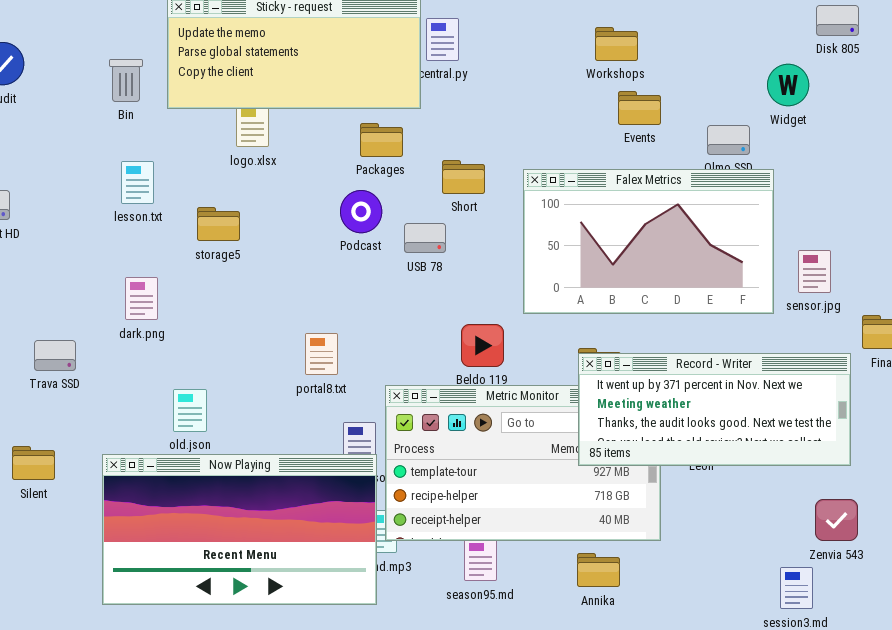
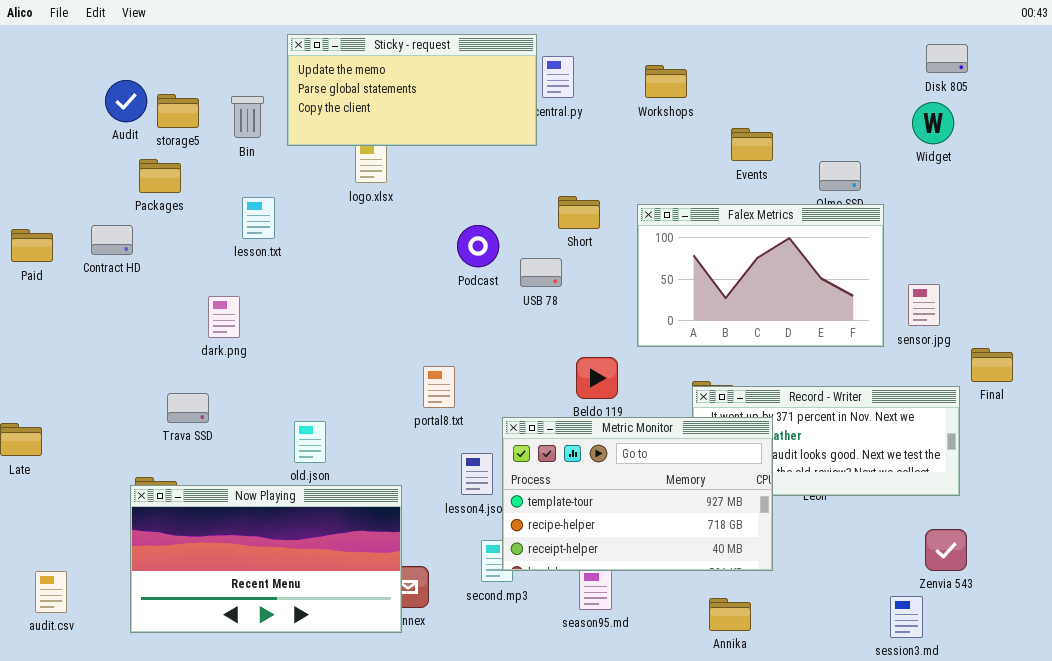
Workshops: [595,27,638,61] -> [645,65,687,98], moved
Widget: [767,64,809,106] -> [912,102,954,144], moved
Packages: [360,123,403,157] -> [139,159,181,193], moved
storage5: [197,207,240,241] -> [157,94,199,128], moved
dark.png: [125,277,158,320] -> [208,296,240,338], moved
Trava SSD: [34,340,76,371] -> [167,393,209,423], moved
Metric Monitor: [385,385,661,541] -> [502,417,773,571], raised
Now Playing: [102,454,377,605] -> [130,485,402,633], moved
Annika: [577,553,620,587] -> [709,598,751,631], moved

